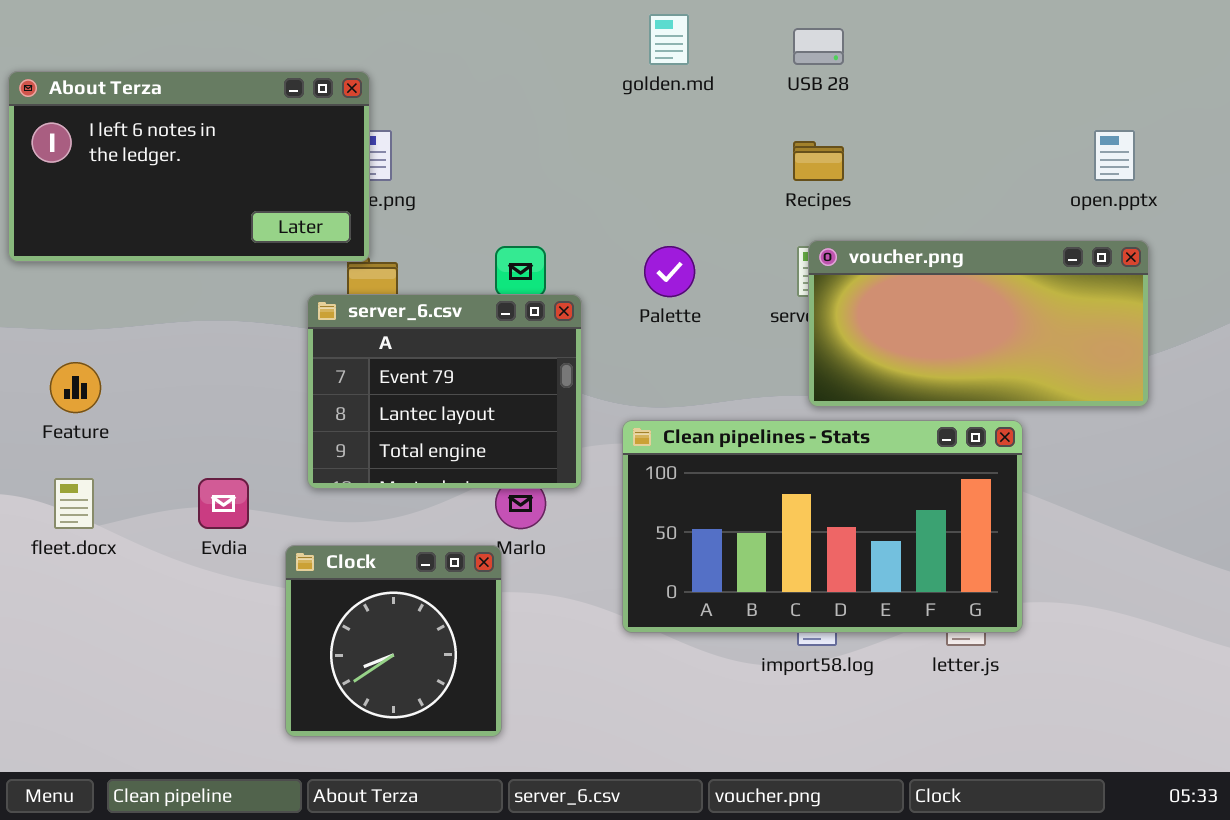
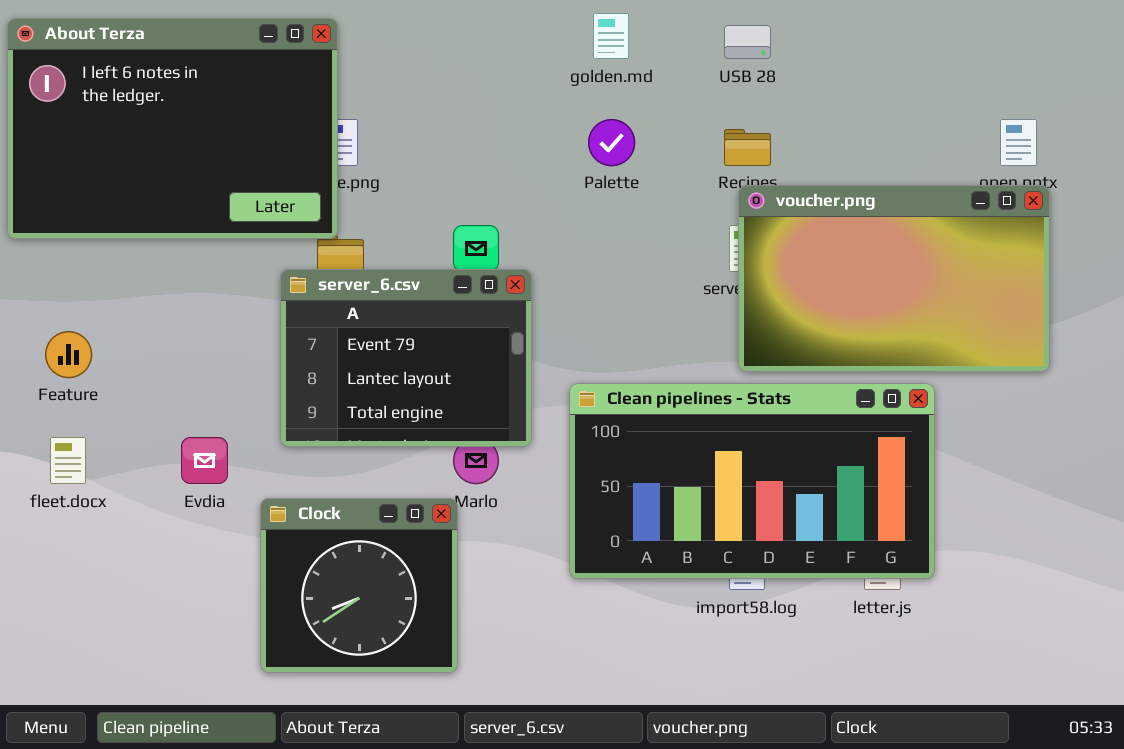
About Terza: [8,71,370,262] -> [7,18,338,239], resized
voucher.png: [808,240,1149,407] -> [738,185,1050,372], resized
Palette: [644,246,695,297] -> [588,119,635,166], moved

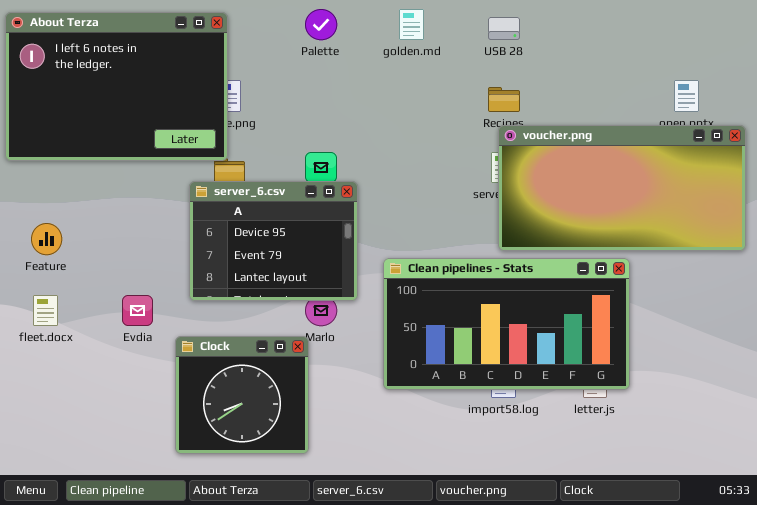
Palette: [588,119,635,166] -> [305,9,337,40], moved
voucher.png: [738,185,1050,372] -> [498,125,746,251], resized
server_6.csv: [280,269,532,447] -> [189,181,358,301], scrolled up 1 row

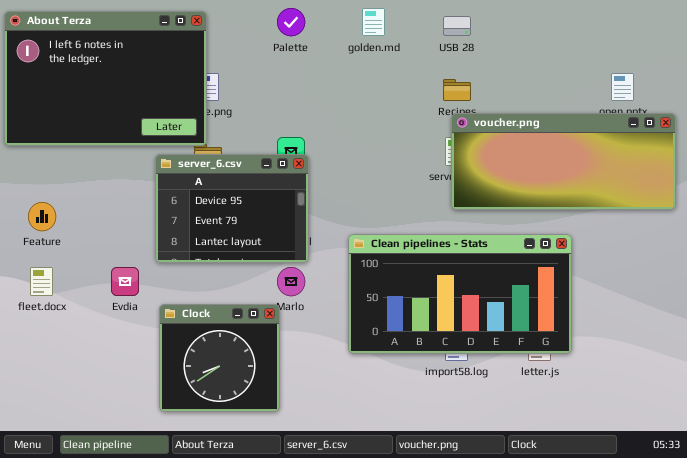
voucher.png: [498,125,746,251] -> [451,113,676,210], resized
server_6.csv: [189,181,358,301] -> [155,154,309,263], moved

